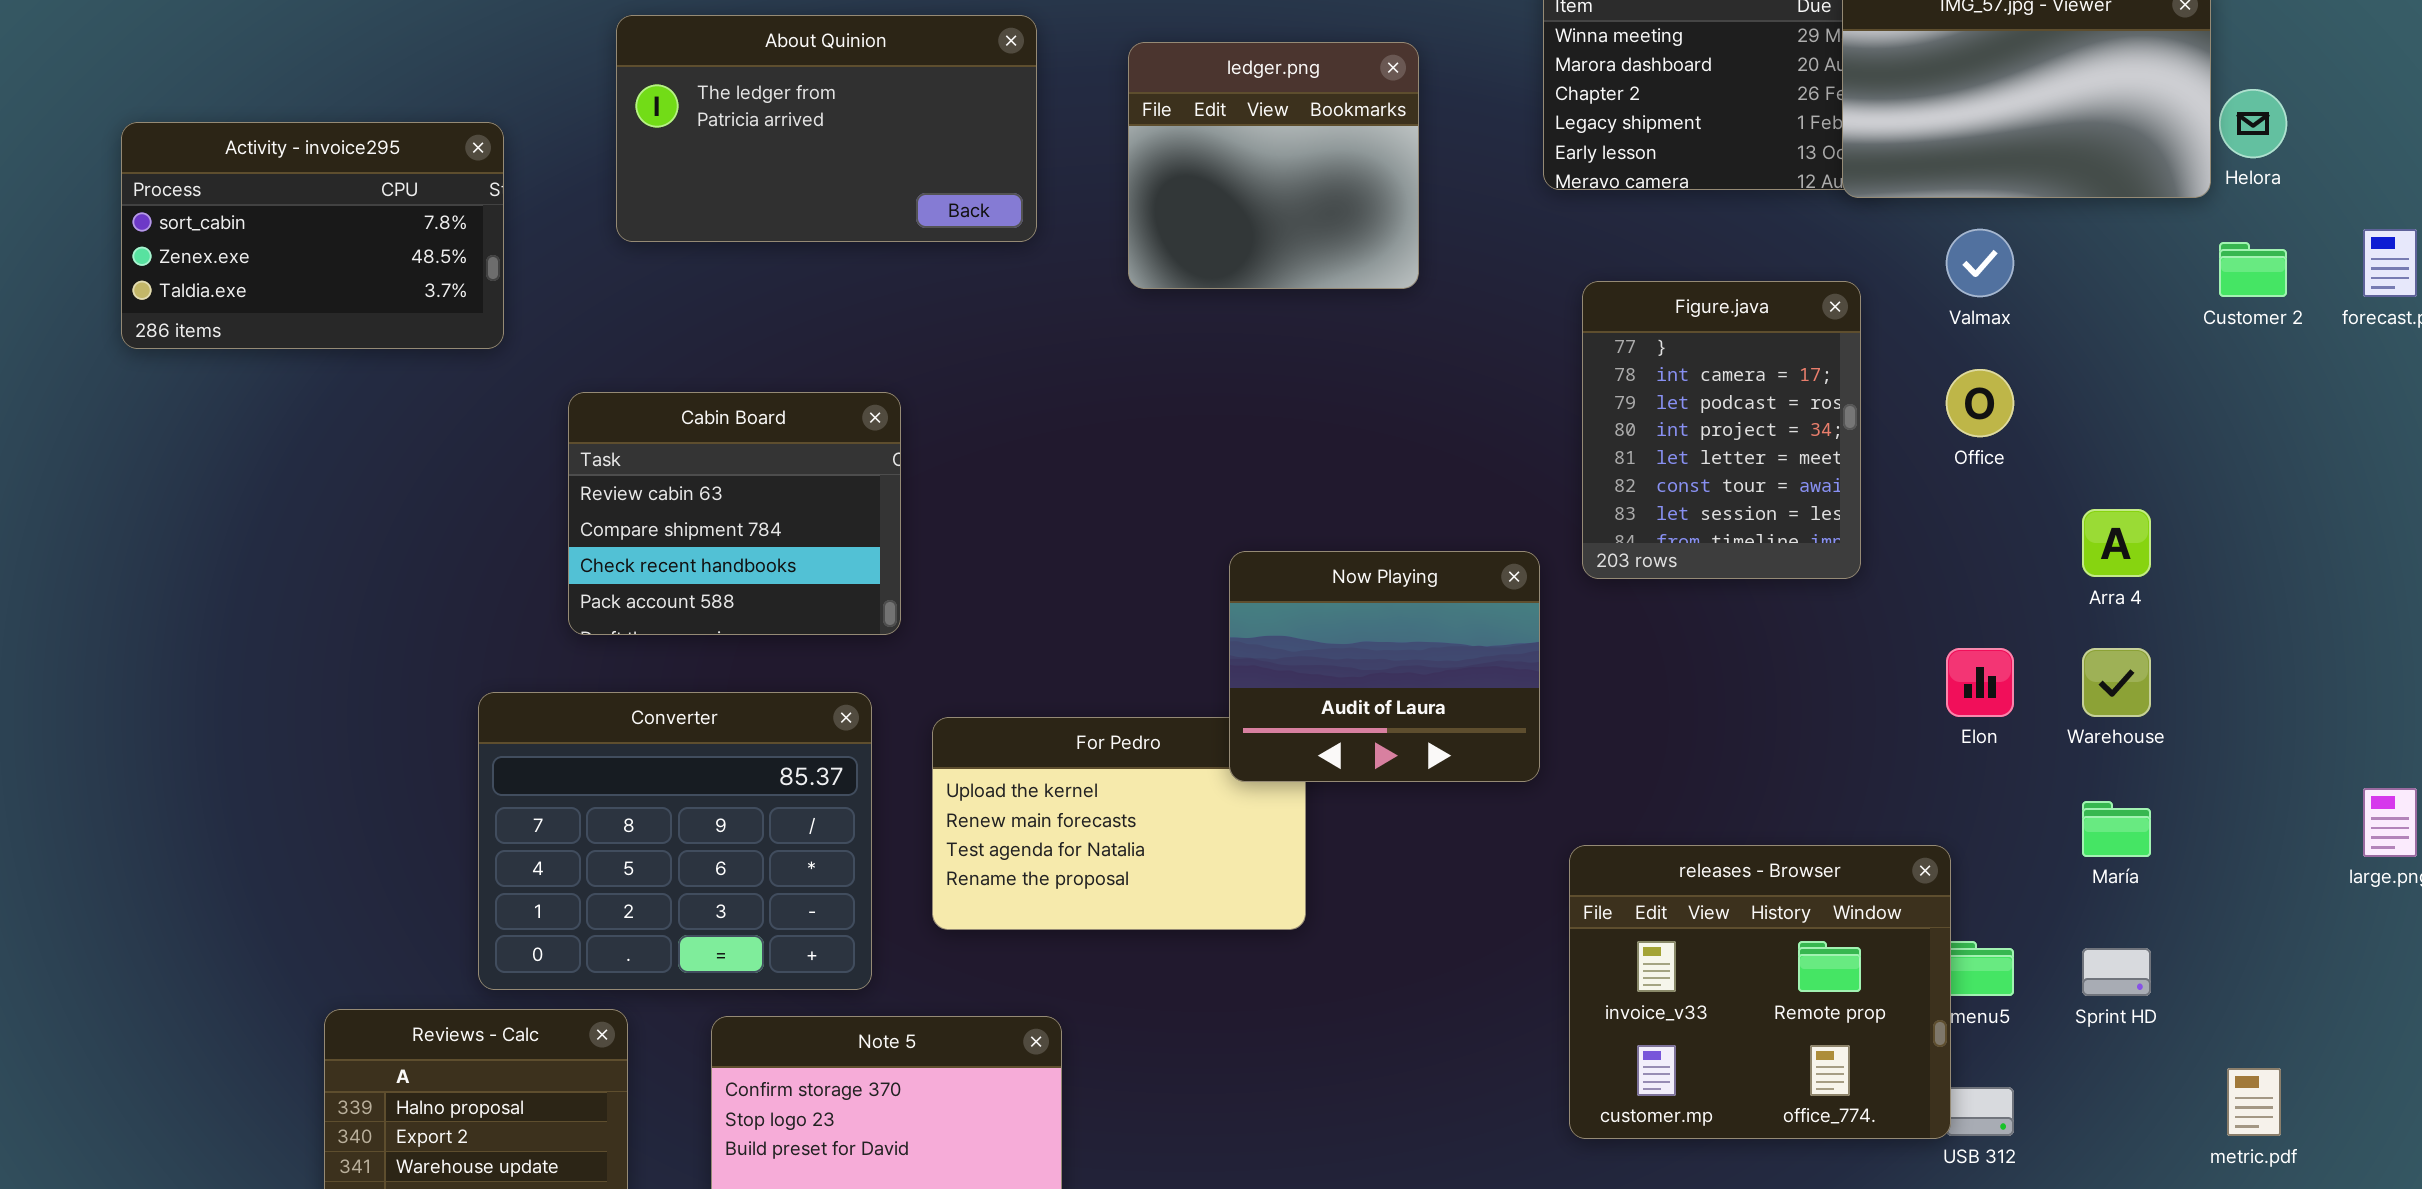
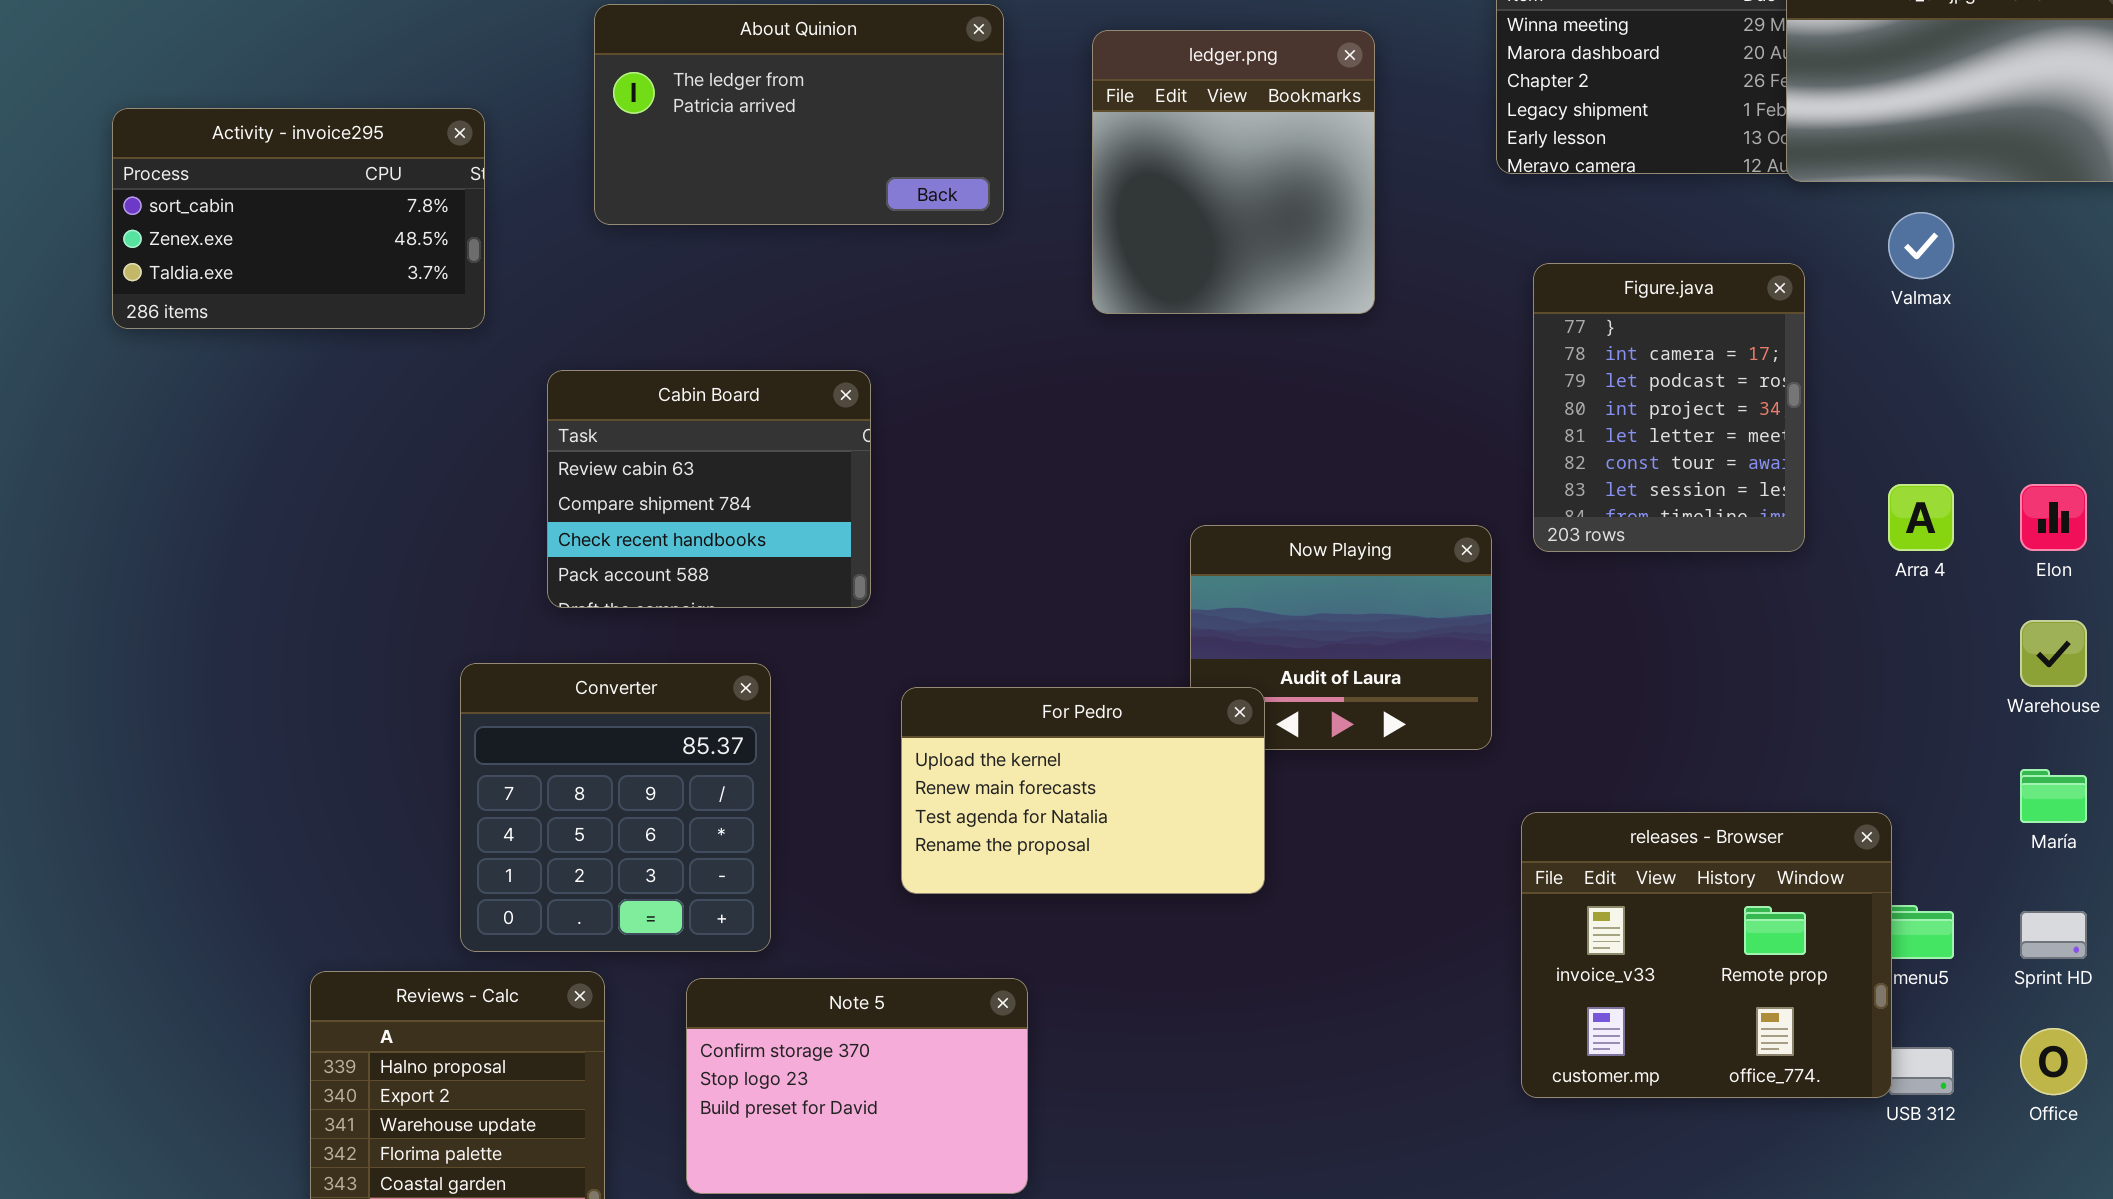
ledger.png: [1128,42,1419,289] -> [1092,30,1375,314], resized
Office: [1946,369,2014,437] -> [2020,1028,2087,1095], moved
Arra 4: [2082,509,2151,577] -> [1888,484,1954,551], moved
Elon: [1946,648,2014,717] -> [2020,484,2087,551], moved
Converter: [478,692,872,990] -> [460,663,771,952], resized
For Pedro: [932,717,1306,930] -> [901,687,1265,894], raised

